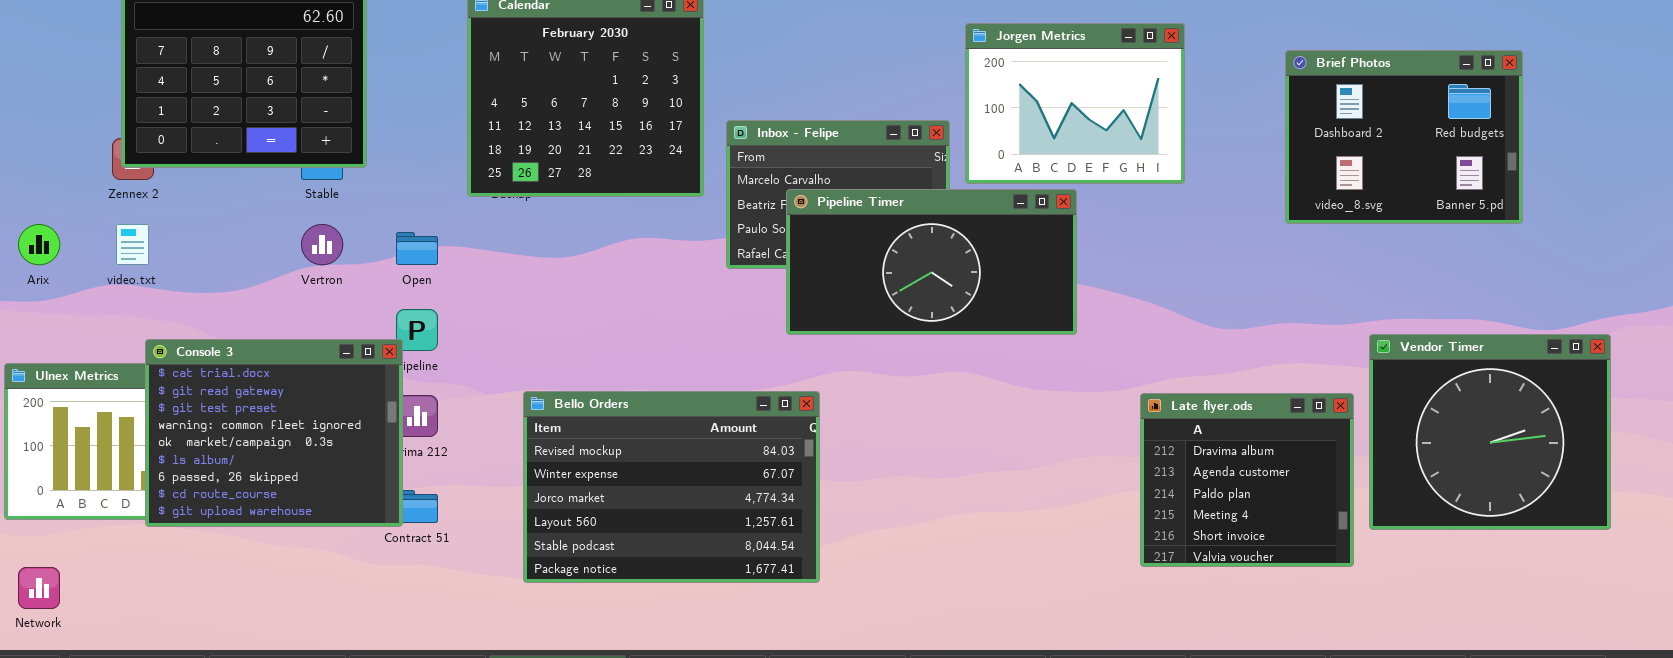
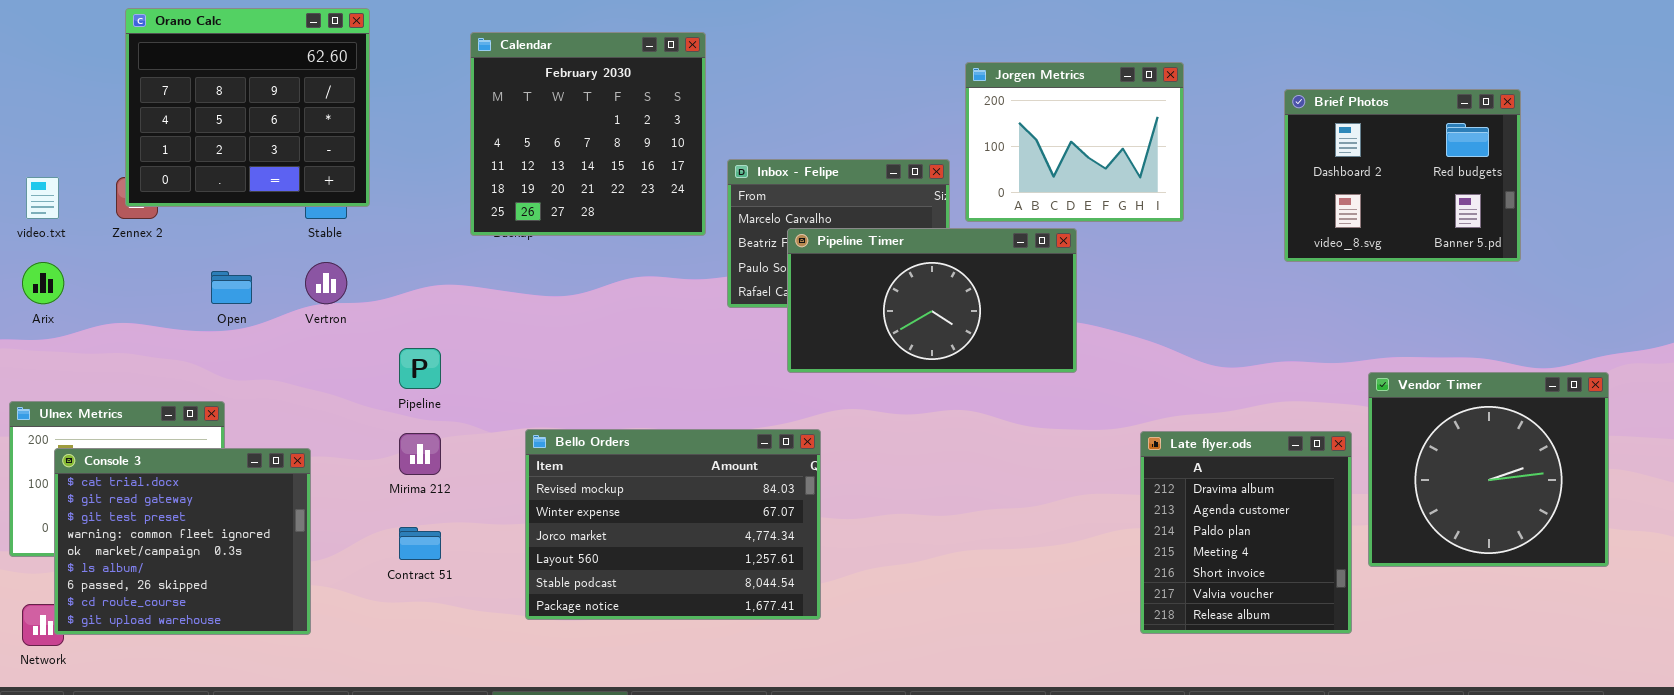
video.txt: [116,224,149,265] -> [26,177,59,219], moved
Open: [396,232,438,265] -> [211,271,252,304], moved
Console 3: [145,339,403,527] -> [54,448,311,635], moved
Late flyer.ods: [1140,393,1354,567] -> [1140,431,1352,634], resized

